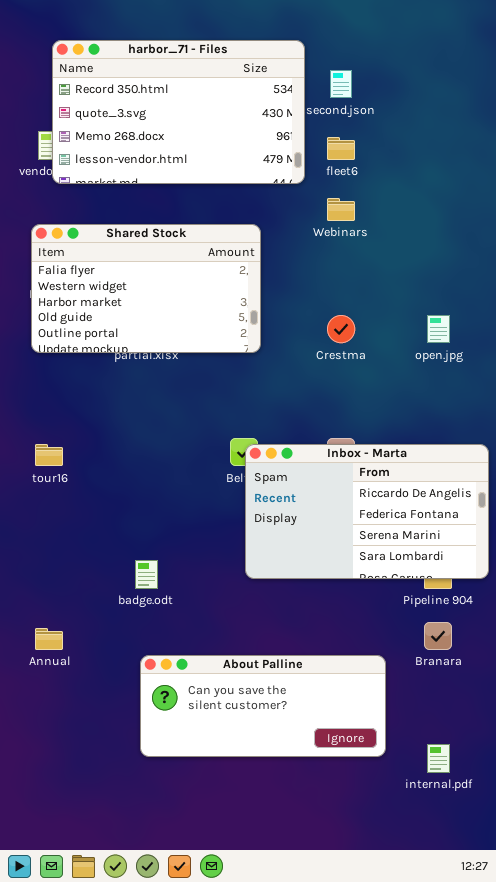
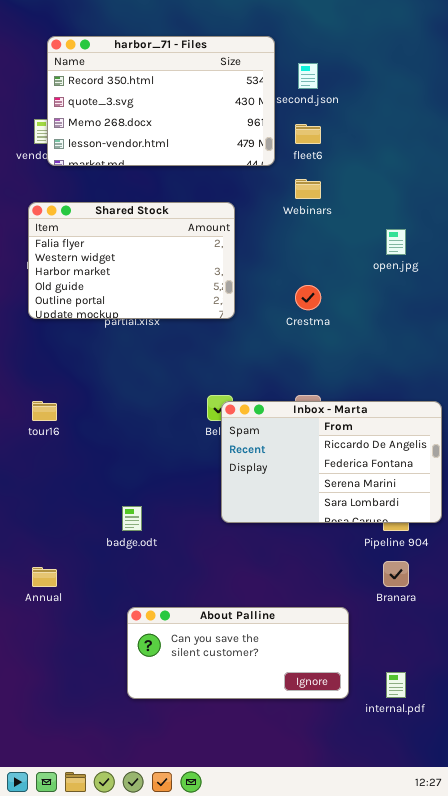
open.jpg: [427,315,450,343] -> [386,229,406,255], moved
About Palline: [140,655,386,757] -> [127,607,349,699], moved

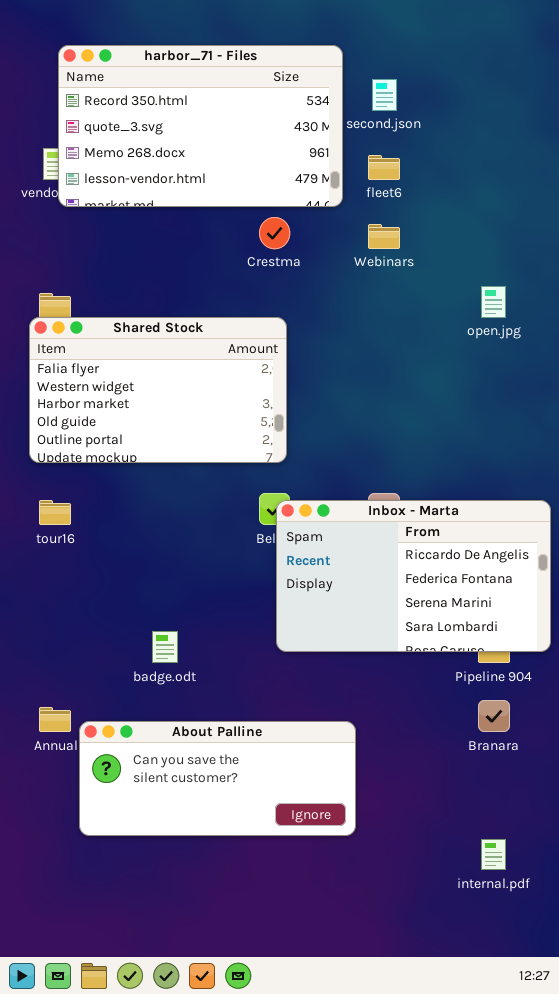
Shared Stock: [28,202,235,319] -> [29,317,287,463], moved
Crestma: [295,285,321,310] -> [259,217,290,249], moved
About Palline: [127,607,349,699] -> [79,721,356,836], moved

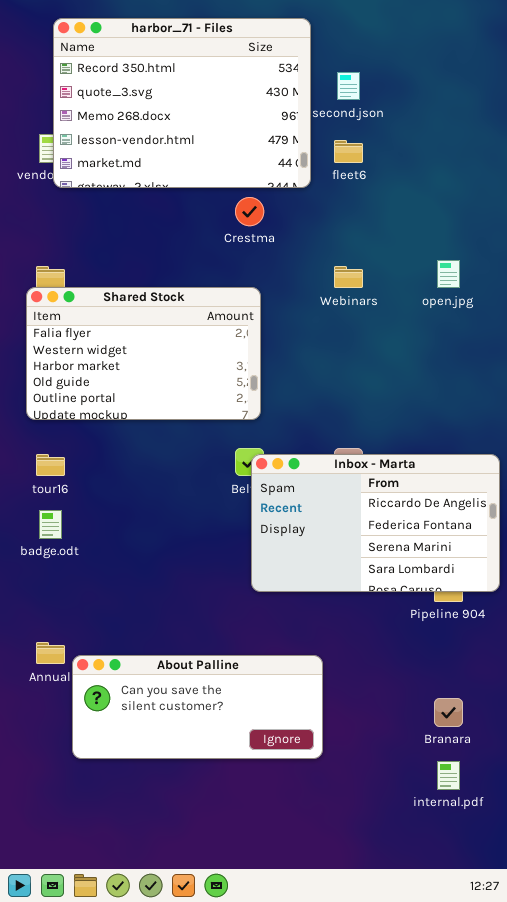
harbor_71 - Files: [58,45,343,207] -> [53,18,311,188], resized
Webinars: [368,224,400,249] -> [334,266,363,288], moved
badge.odt: [152,631,178,663] -> [39,510,62,539], moved
Branara: [478,700,510,732] -> [434,698,463,727], moved

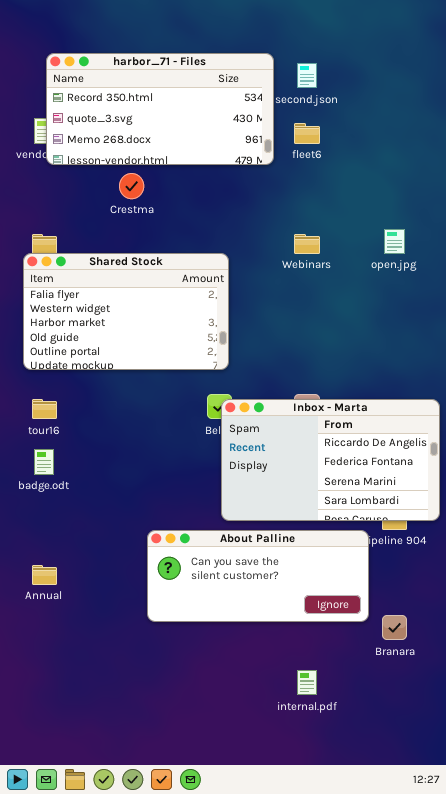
harbor_71 - Files: [53,18,311,188] -> [46,53,274,165], resized
Crestma: [235,197,264,226] -> [119,173,144,199], moved
About Palline: [72,655,323,759] -> [147,530,369,622], moved
internal.pdf: [437,761,460,790] -> [297,670,317,695], moved

